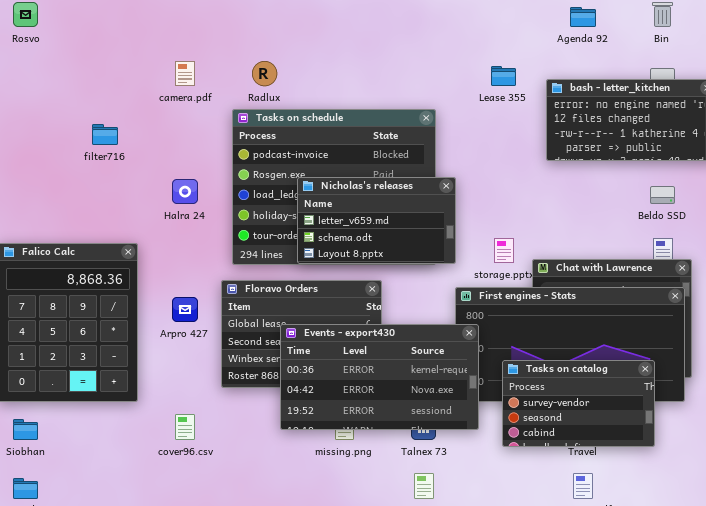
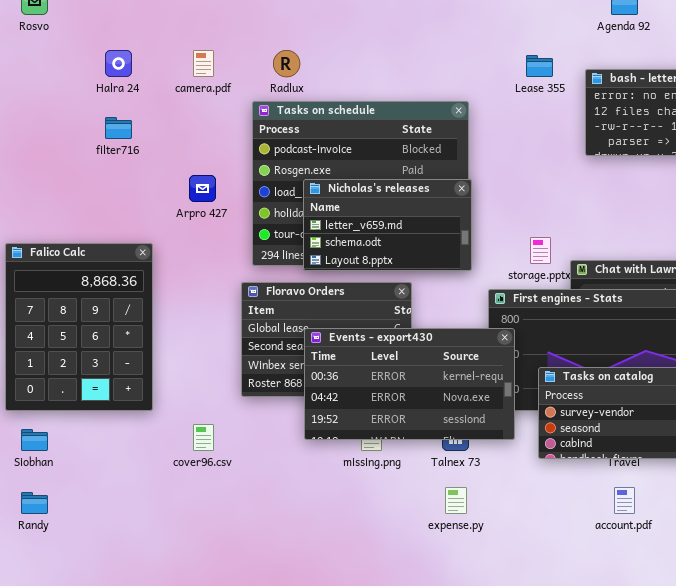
Nicholas's releases: [297,177,456,264] -> [303,179,472,271], moved
Halra 24: [172,179,198,204] -> [105,50,132,77], moved
Arpro 427: [172,297,198,322] -> [189,175,216,202], moved

